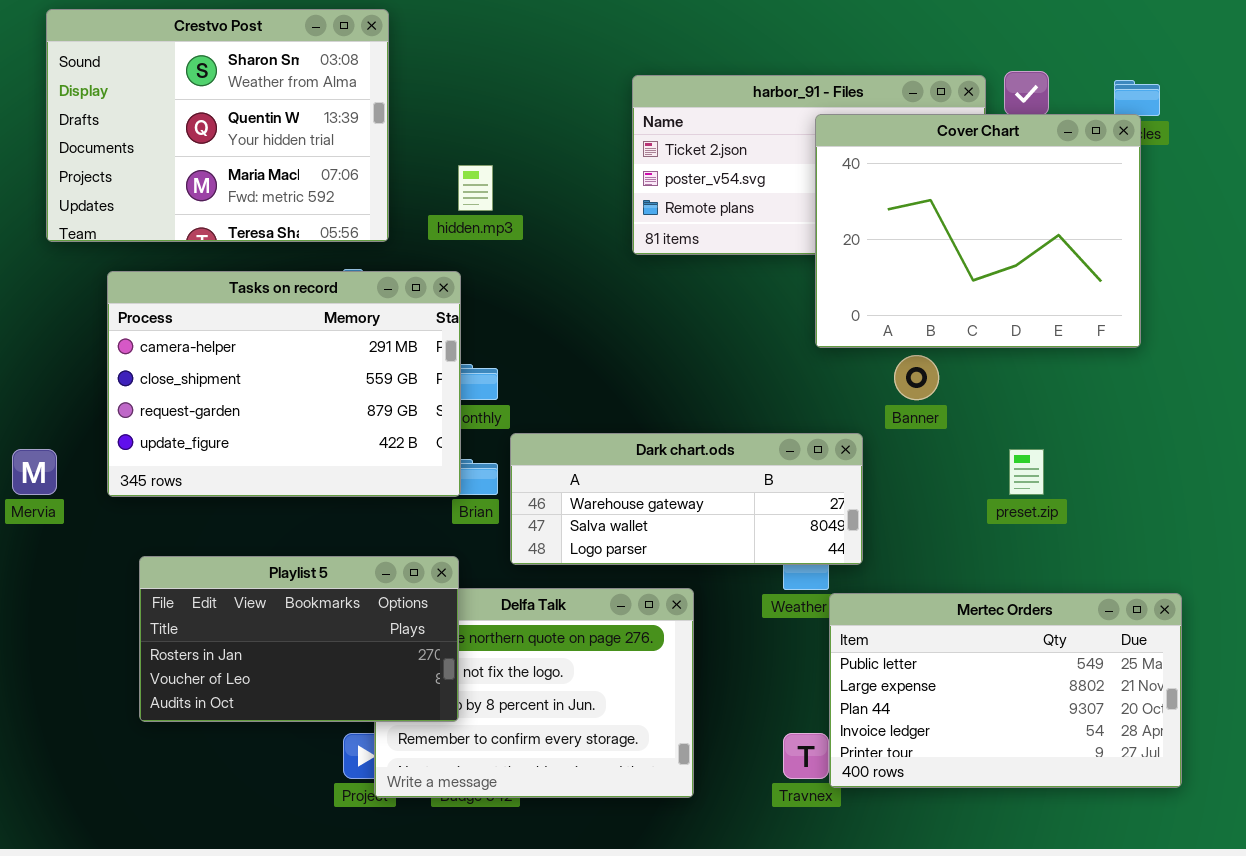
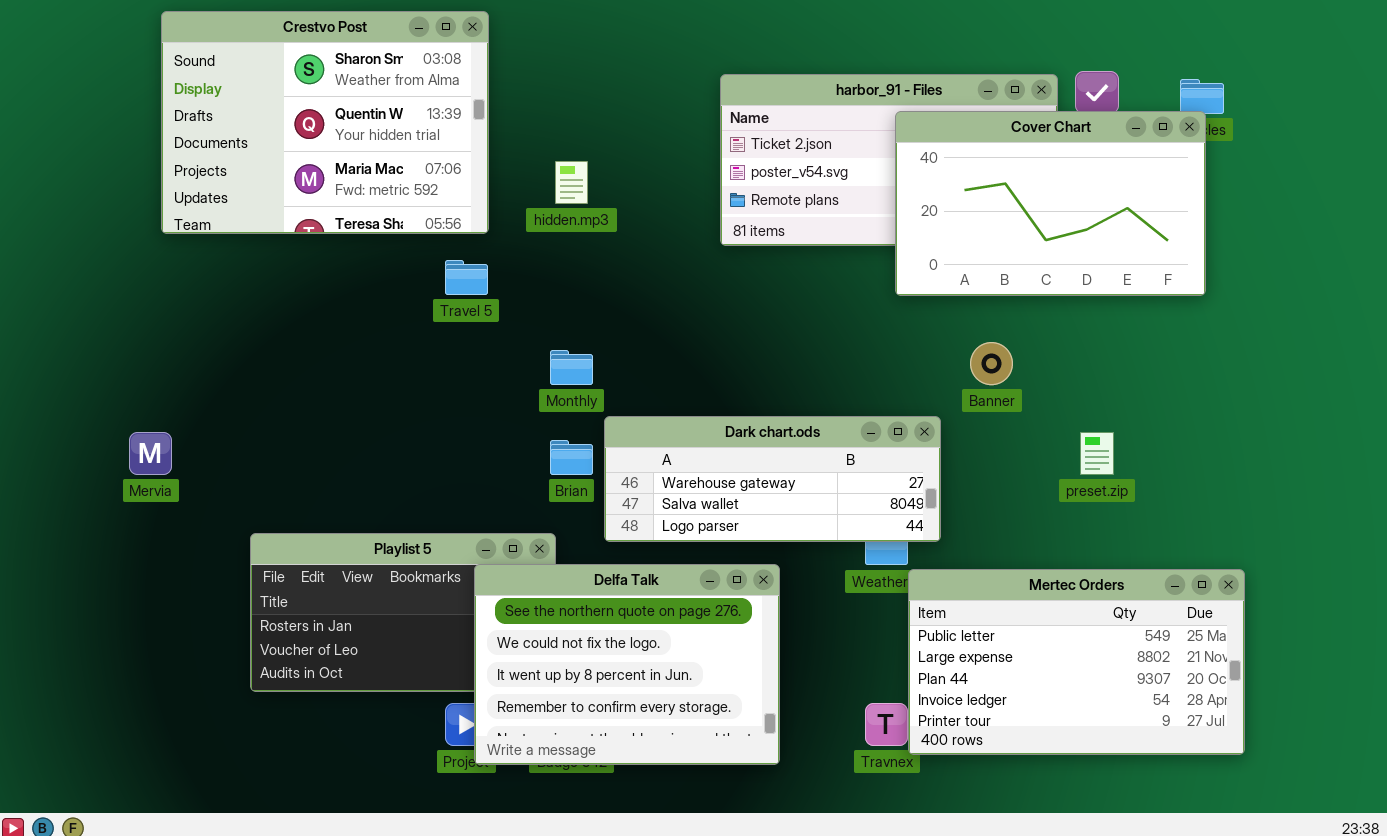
Cover Chart: [815,114,1141,348] -> [895,111,1206,296], resized
Tasks on record: [107,271,461,497] -> none, closed
Delfa Talk: [374,588,694,798] -> [474,564,780,765], raised

